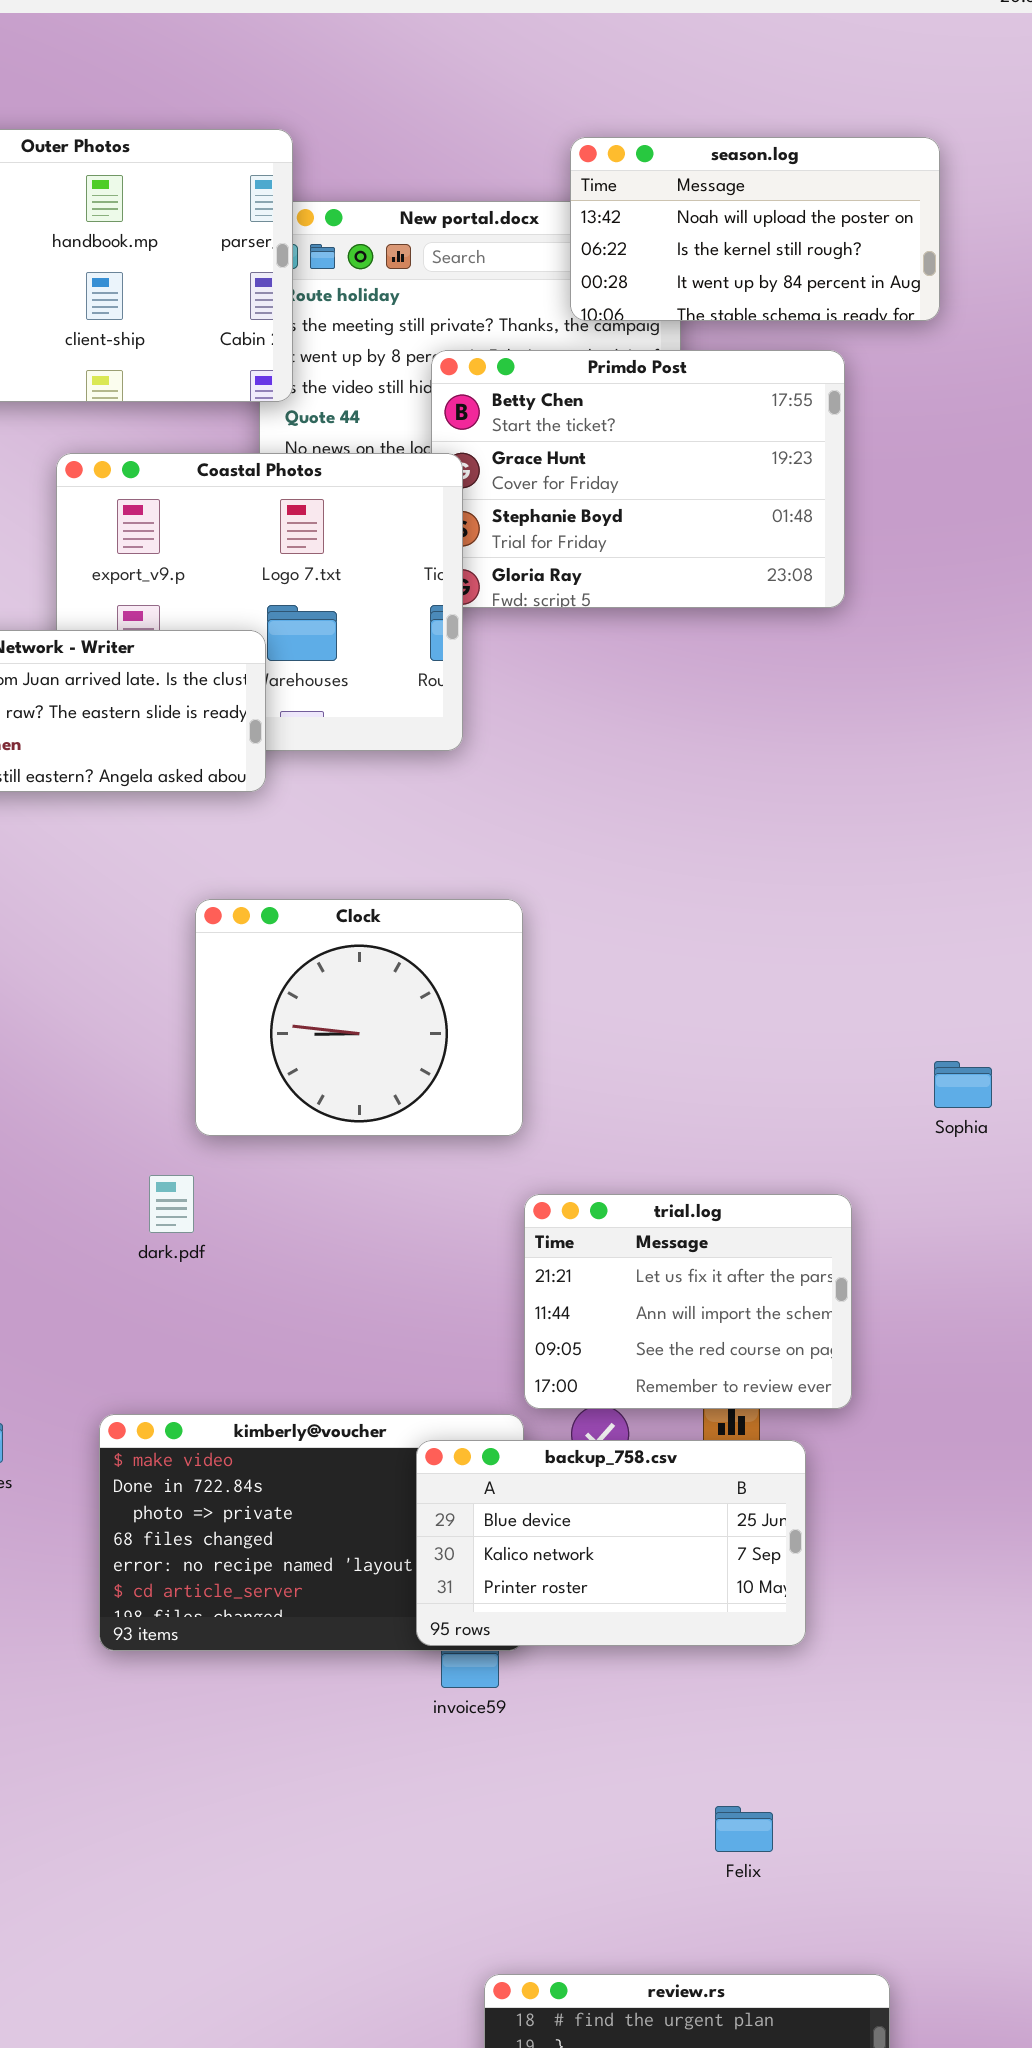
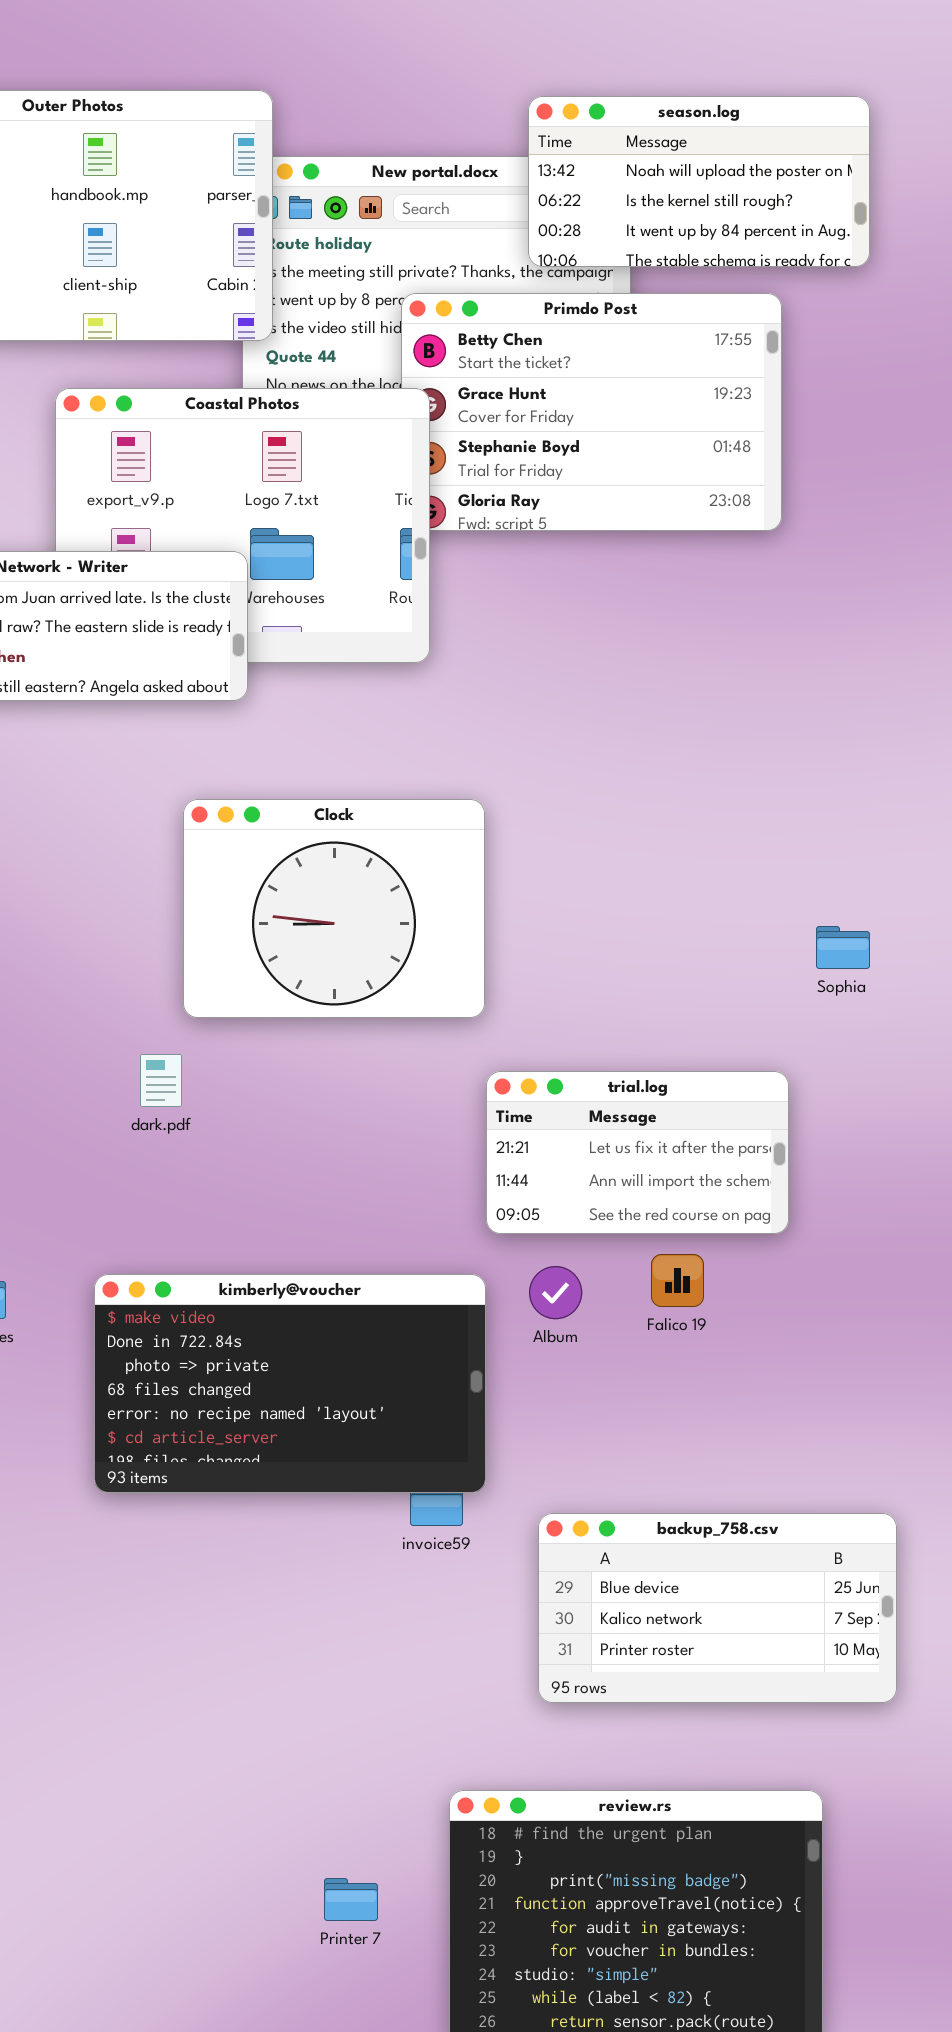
Sophia: [934,1061,992,1108] -> [816,926,870,969], moved
trial.log: [524,1194,852,1409] -> [486,1071,789,1234], resized
backup_758.csv: [416,1440,806,1646] -> [538,1513,897,1703], moved

